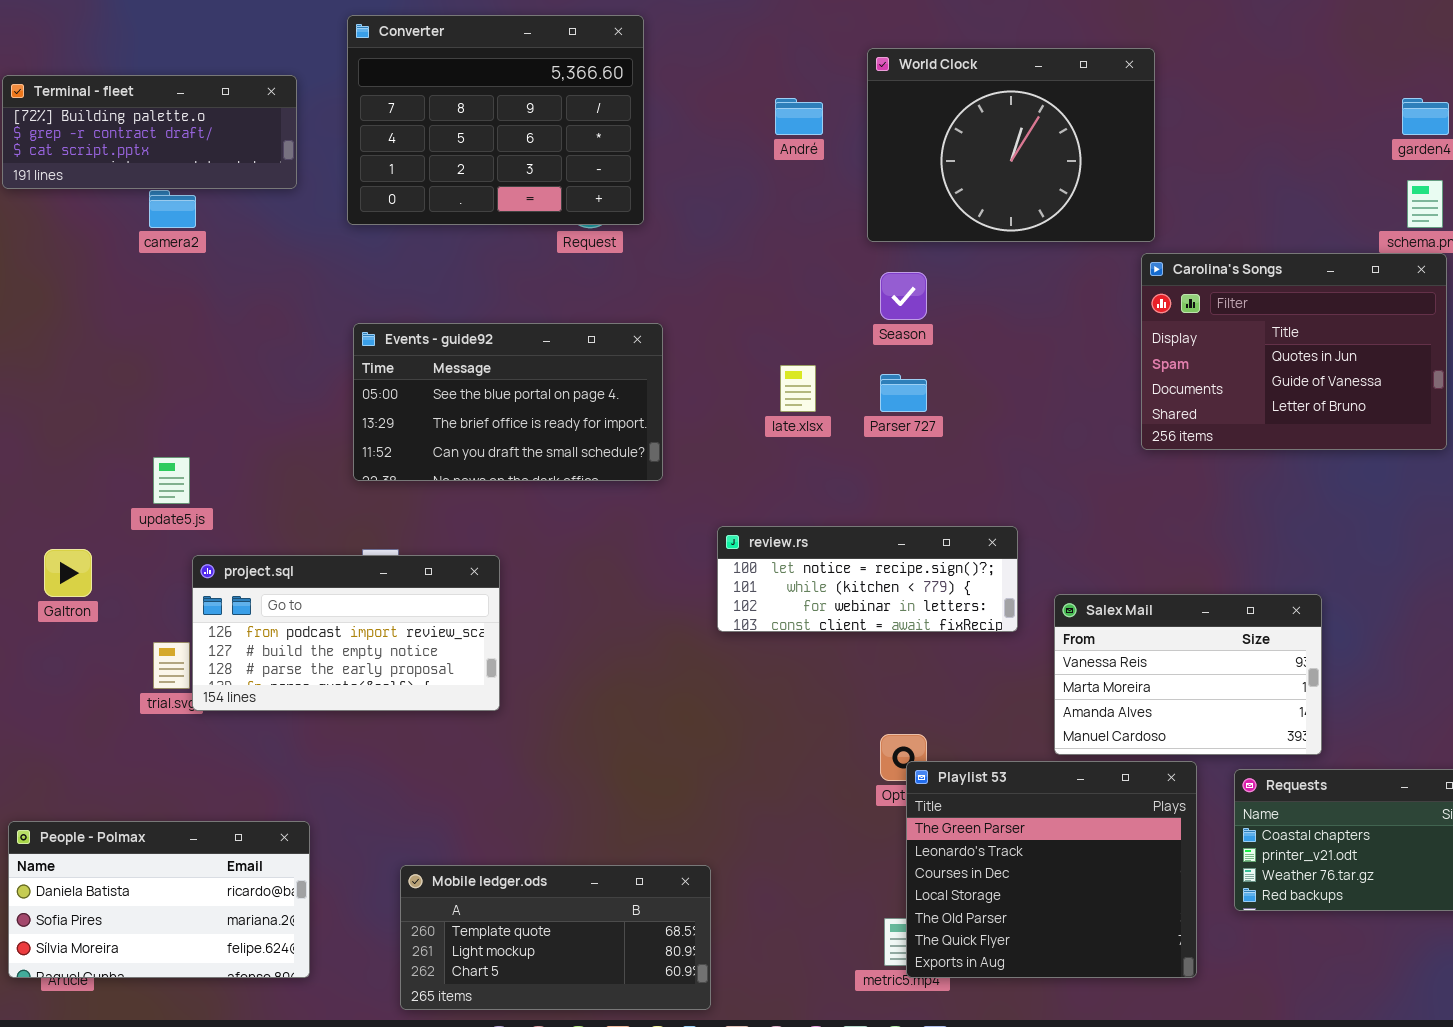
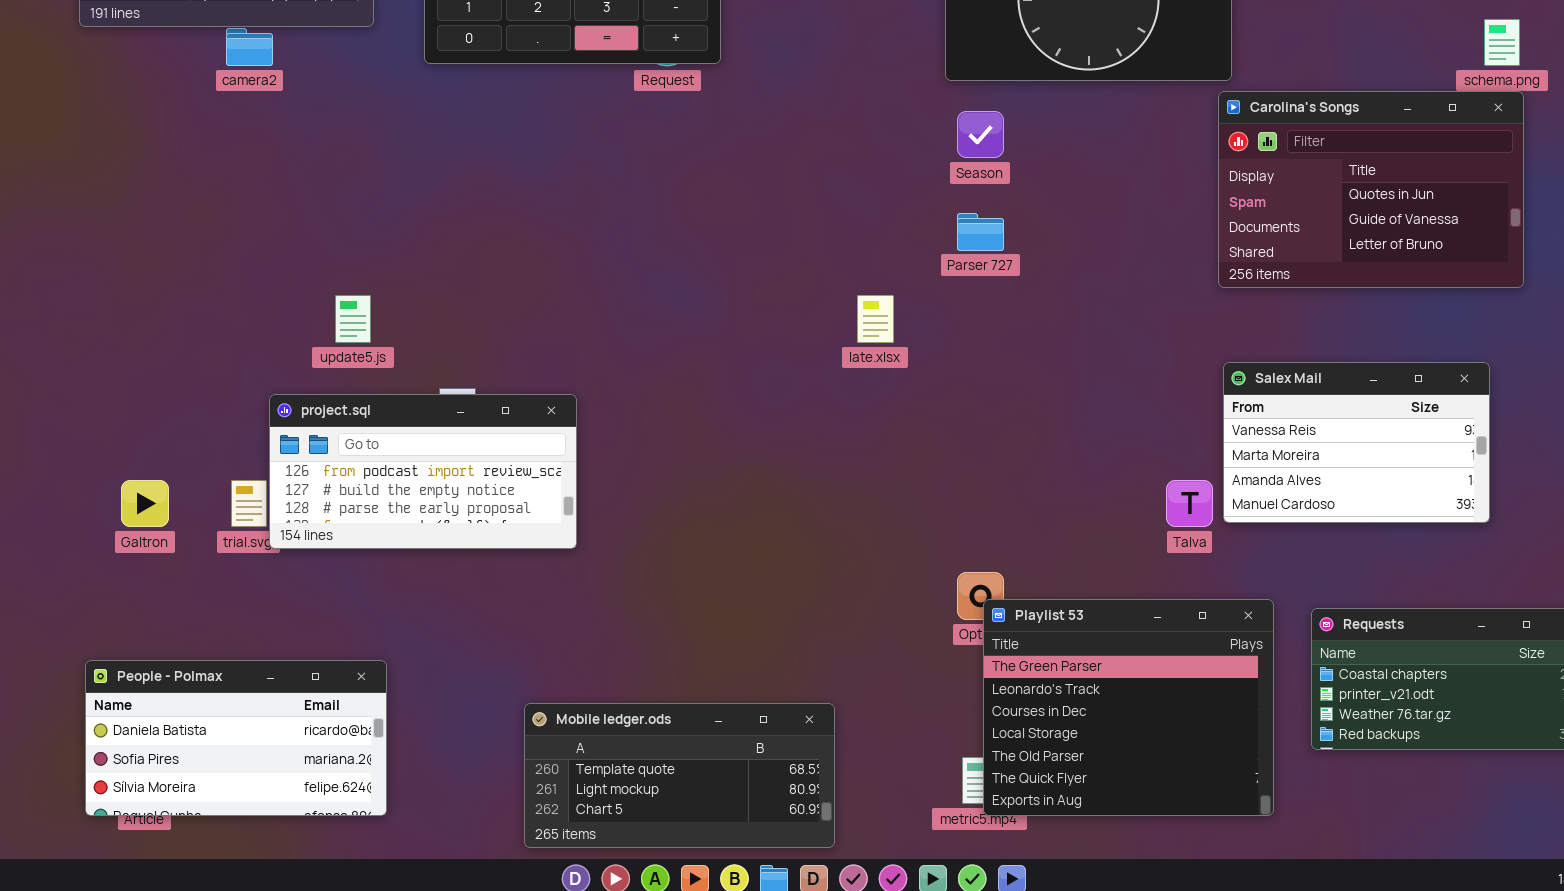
Events - guide92: [353,323,663,481] -> none, closed
late.xlsx: [780,365,816,412] -> [857,295,894,343], moved
update5.js: [153,457,190,504] -> [335,295,371,343], moved
review.rs: [717,526,1018,632] -> none, closed
Galtron: [44,549,92,597] -> [121,480,169,527], moved
Salex Mail: [1054,594,1322,755] -> [1223,362,1490,523], moved
Mobile ledger.ods: [400,865,711,1010] -> [524,703,835,848], moved

